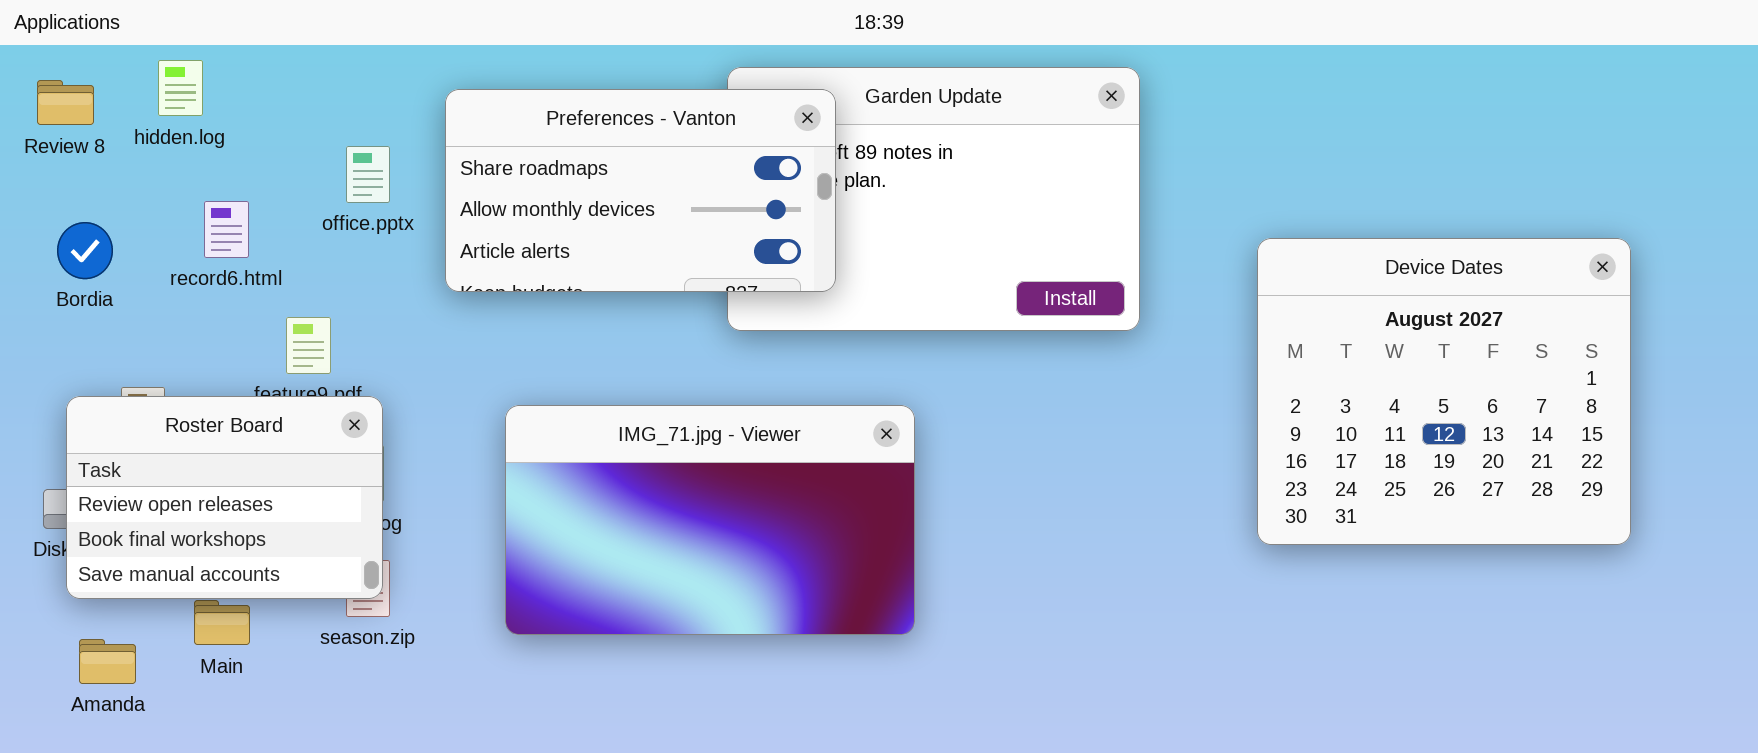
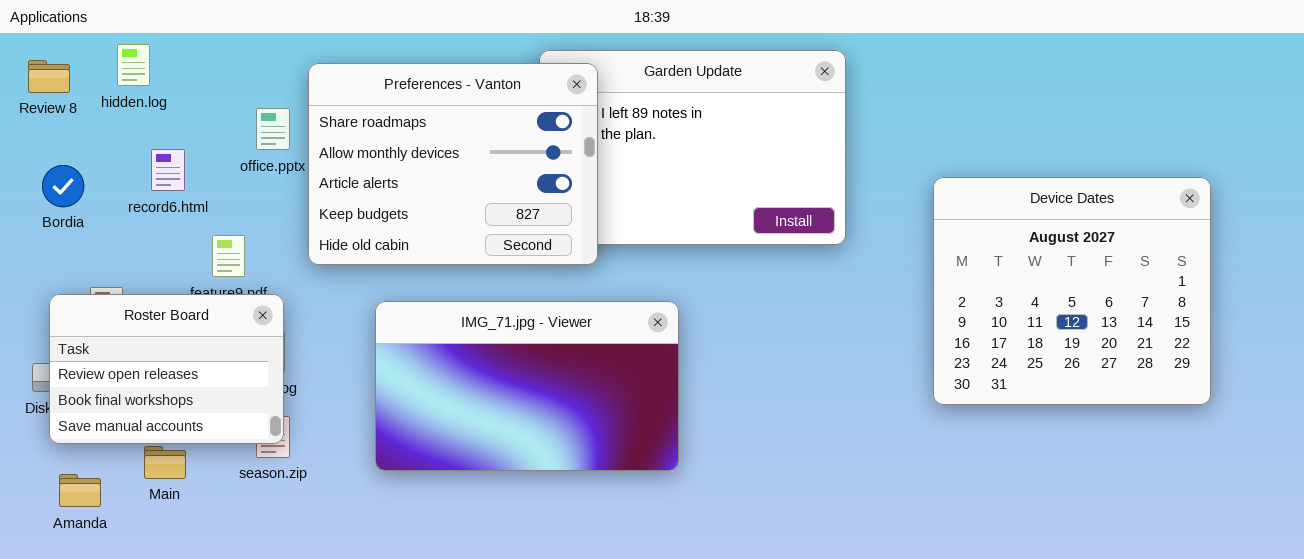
Preferences - Vanton: [445,89,836,292] -> [308,63,598,265], moved, resized

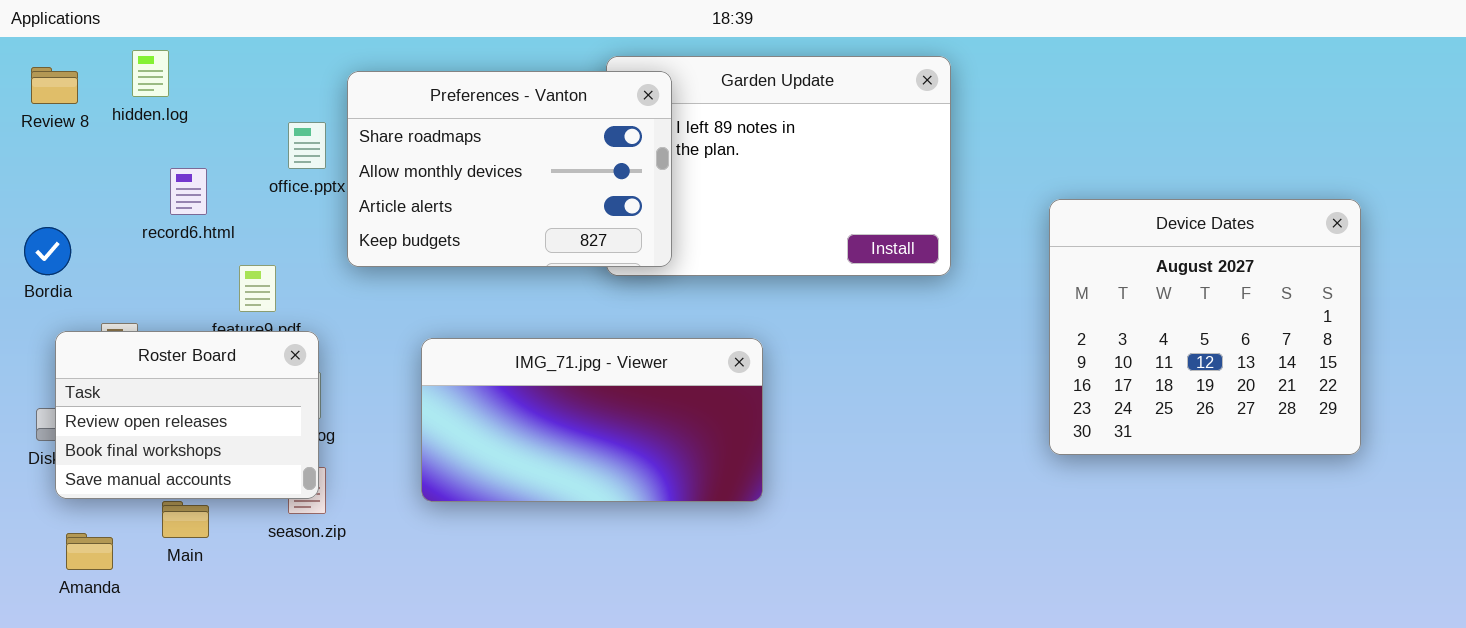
Preferences - Vanton: [308,63,598,265] -> [347,71,672,267], resized
Bordia: [42,165,84,207] -> [24,227,71,275], moved
IMG_71.jpg - Viewer: [375,301,679,471] -> [421,338,763,502], resized

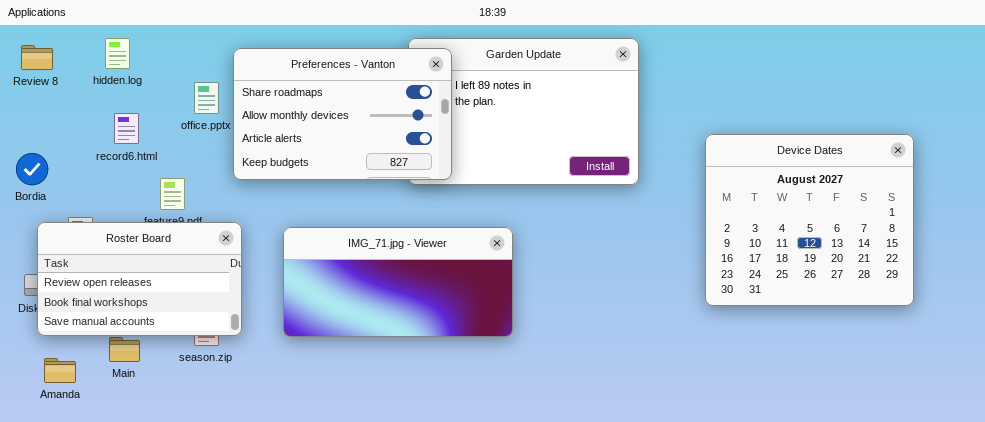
hidden.log: [132,50,169,97] -> [105,38,130,69], moved
Roster Board: [55,331,319,499] -> [37,222,242,336], resized

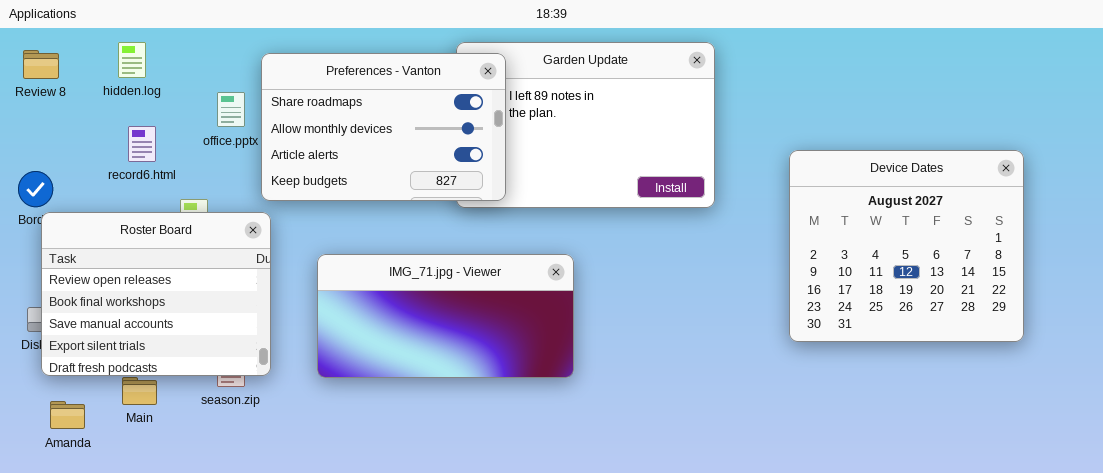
Roster Board: [37,222,242,336] -> [41,212,271,376], resized

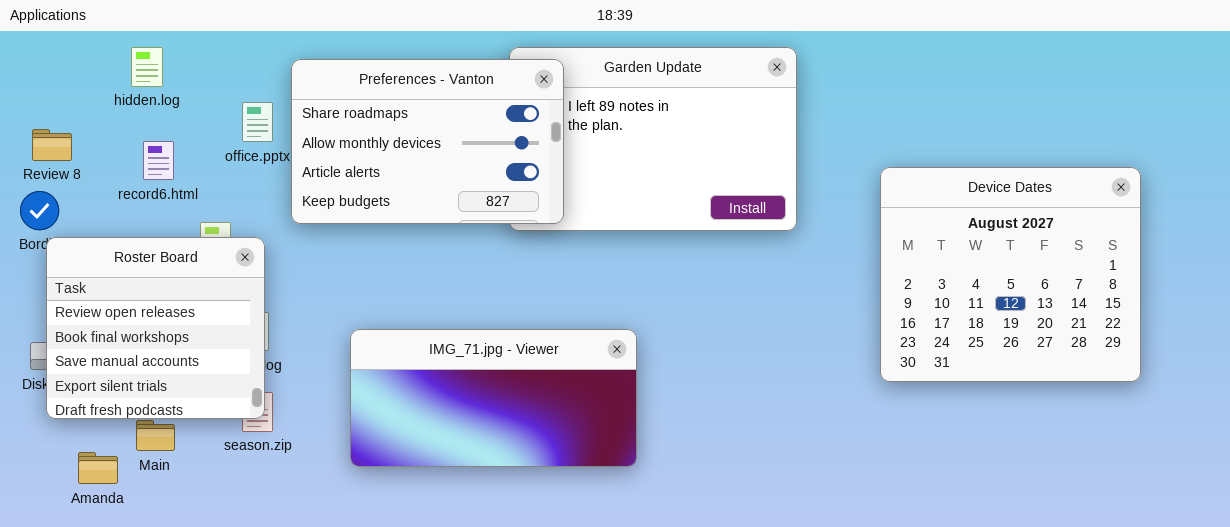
Review 8: [23,50,59,79] -> [32,129,72,161], moved
Roster Board: [41,212,271,376] -> [46,237,265,419], resized
IMG_71.jpg - Viewer: [317,254,574,378] -> [350,329,637,467], moved
Amanda: [50,401,85,429] -> [78,452,118,484], moved

